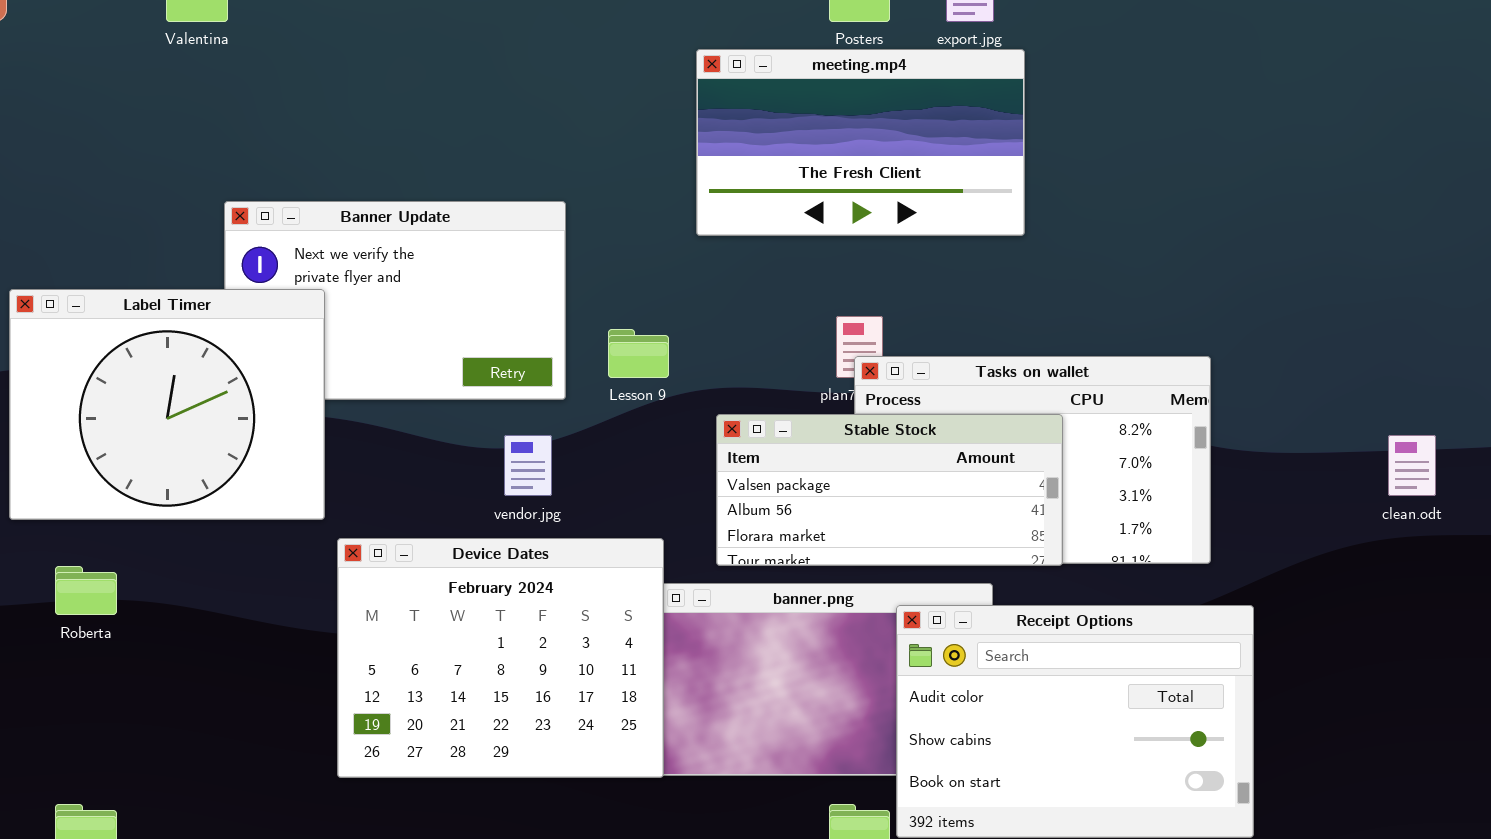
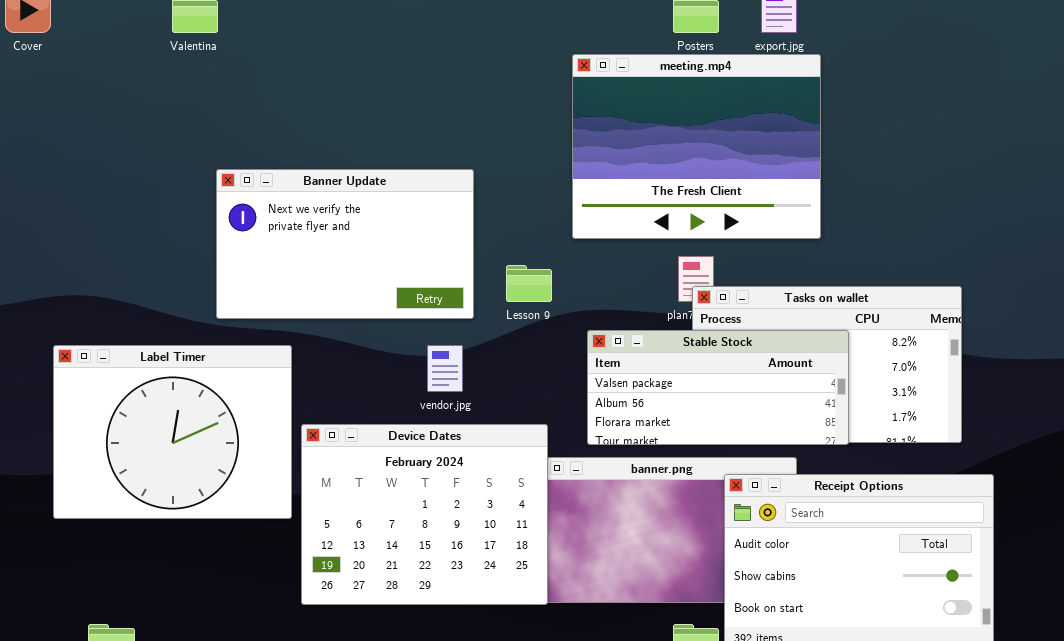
meeting.mp4: [696,49,1025,236] -> [572,54,821,239], resized
Label Timer: [9,289,325,520] -> [53,345,292,519], moved

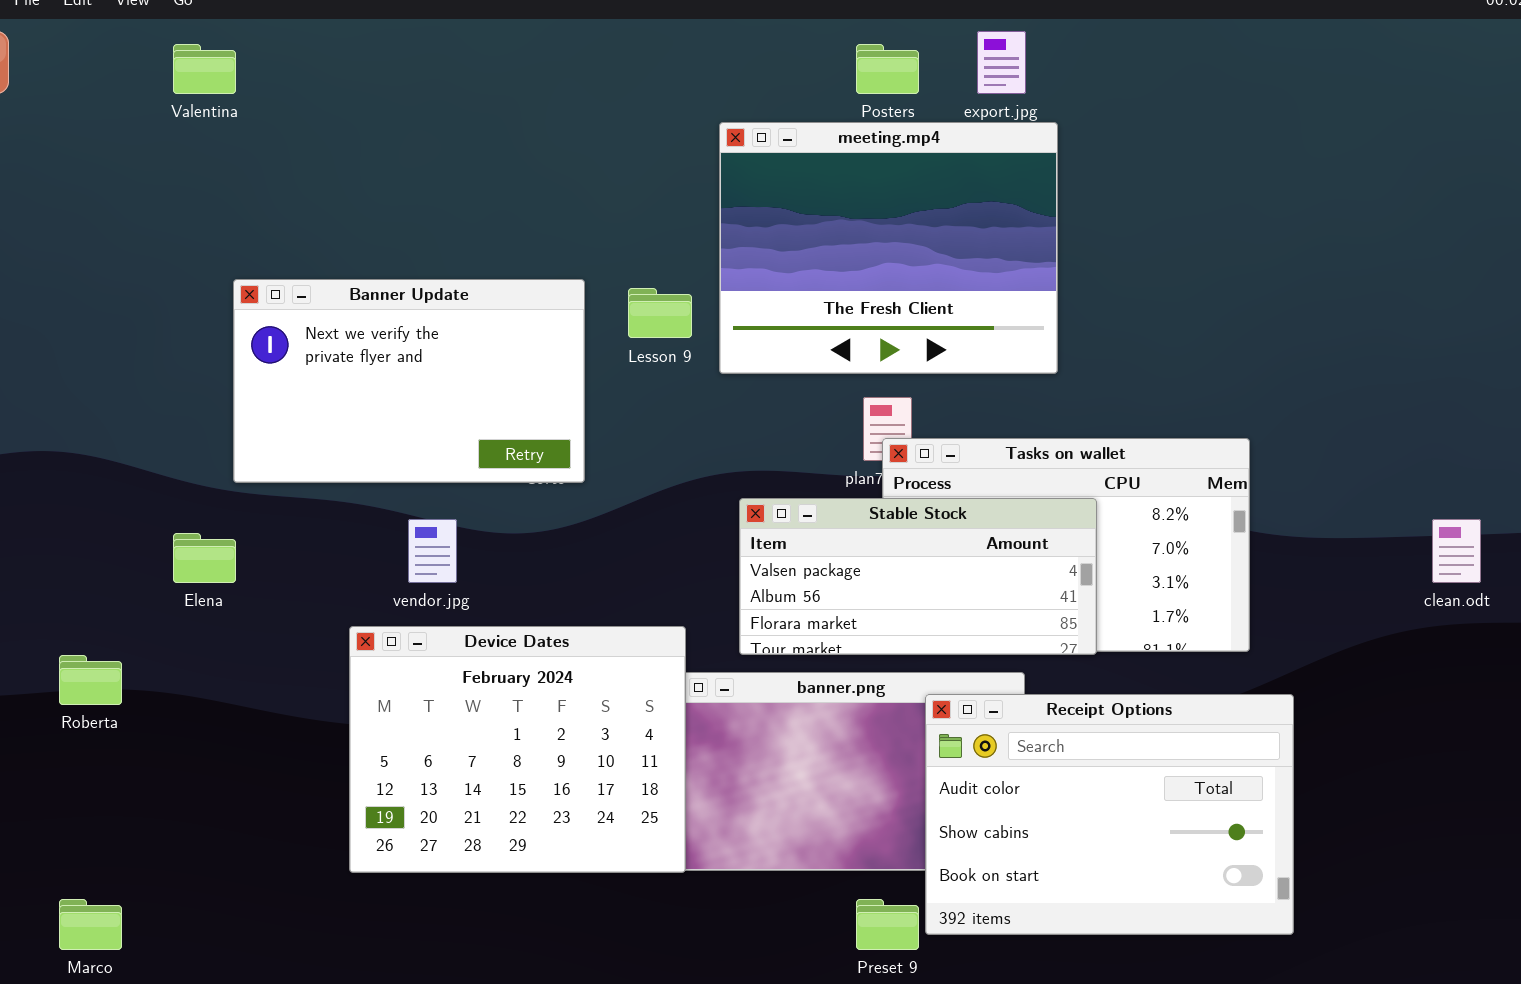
Lesson 9: [506,265,552,302] -> [628,288,692,338], moved
Label Timer: [53,345,292,519] -> none, closed
vendor.jpg: [427,345,463,392] -> [408,519,457,583], moved

